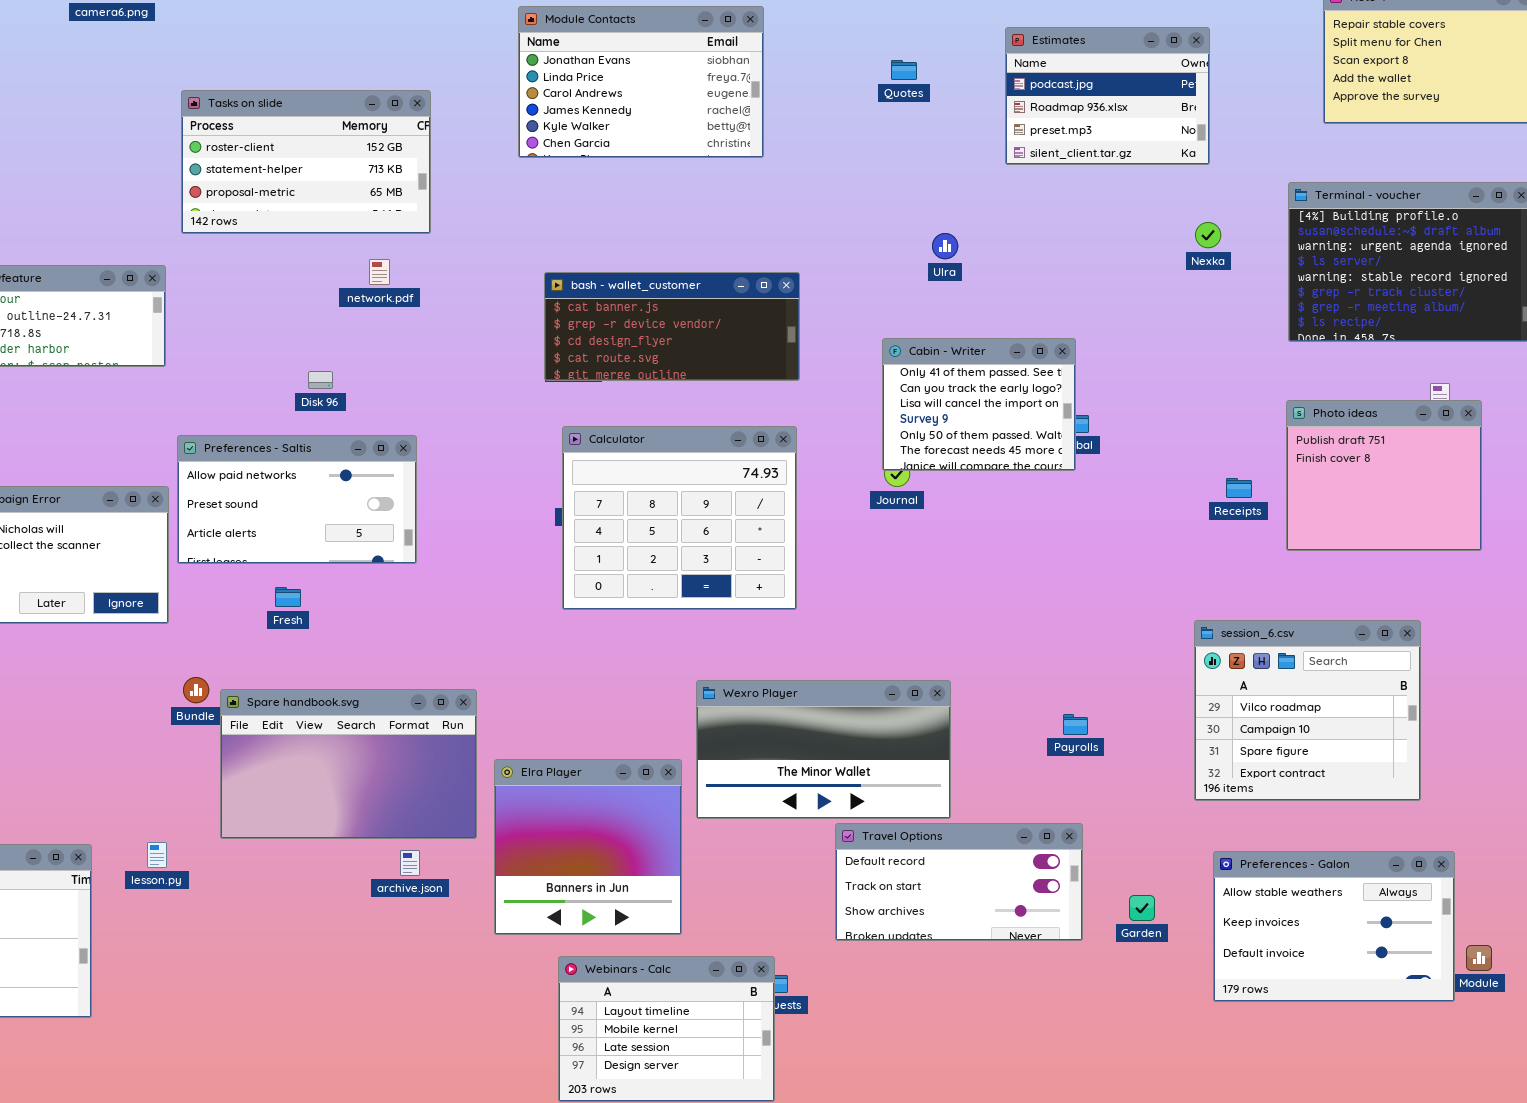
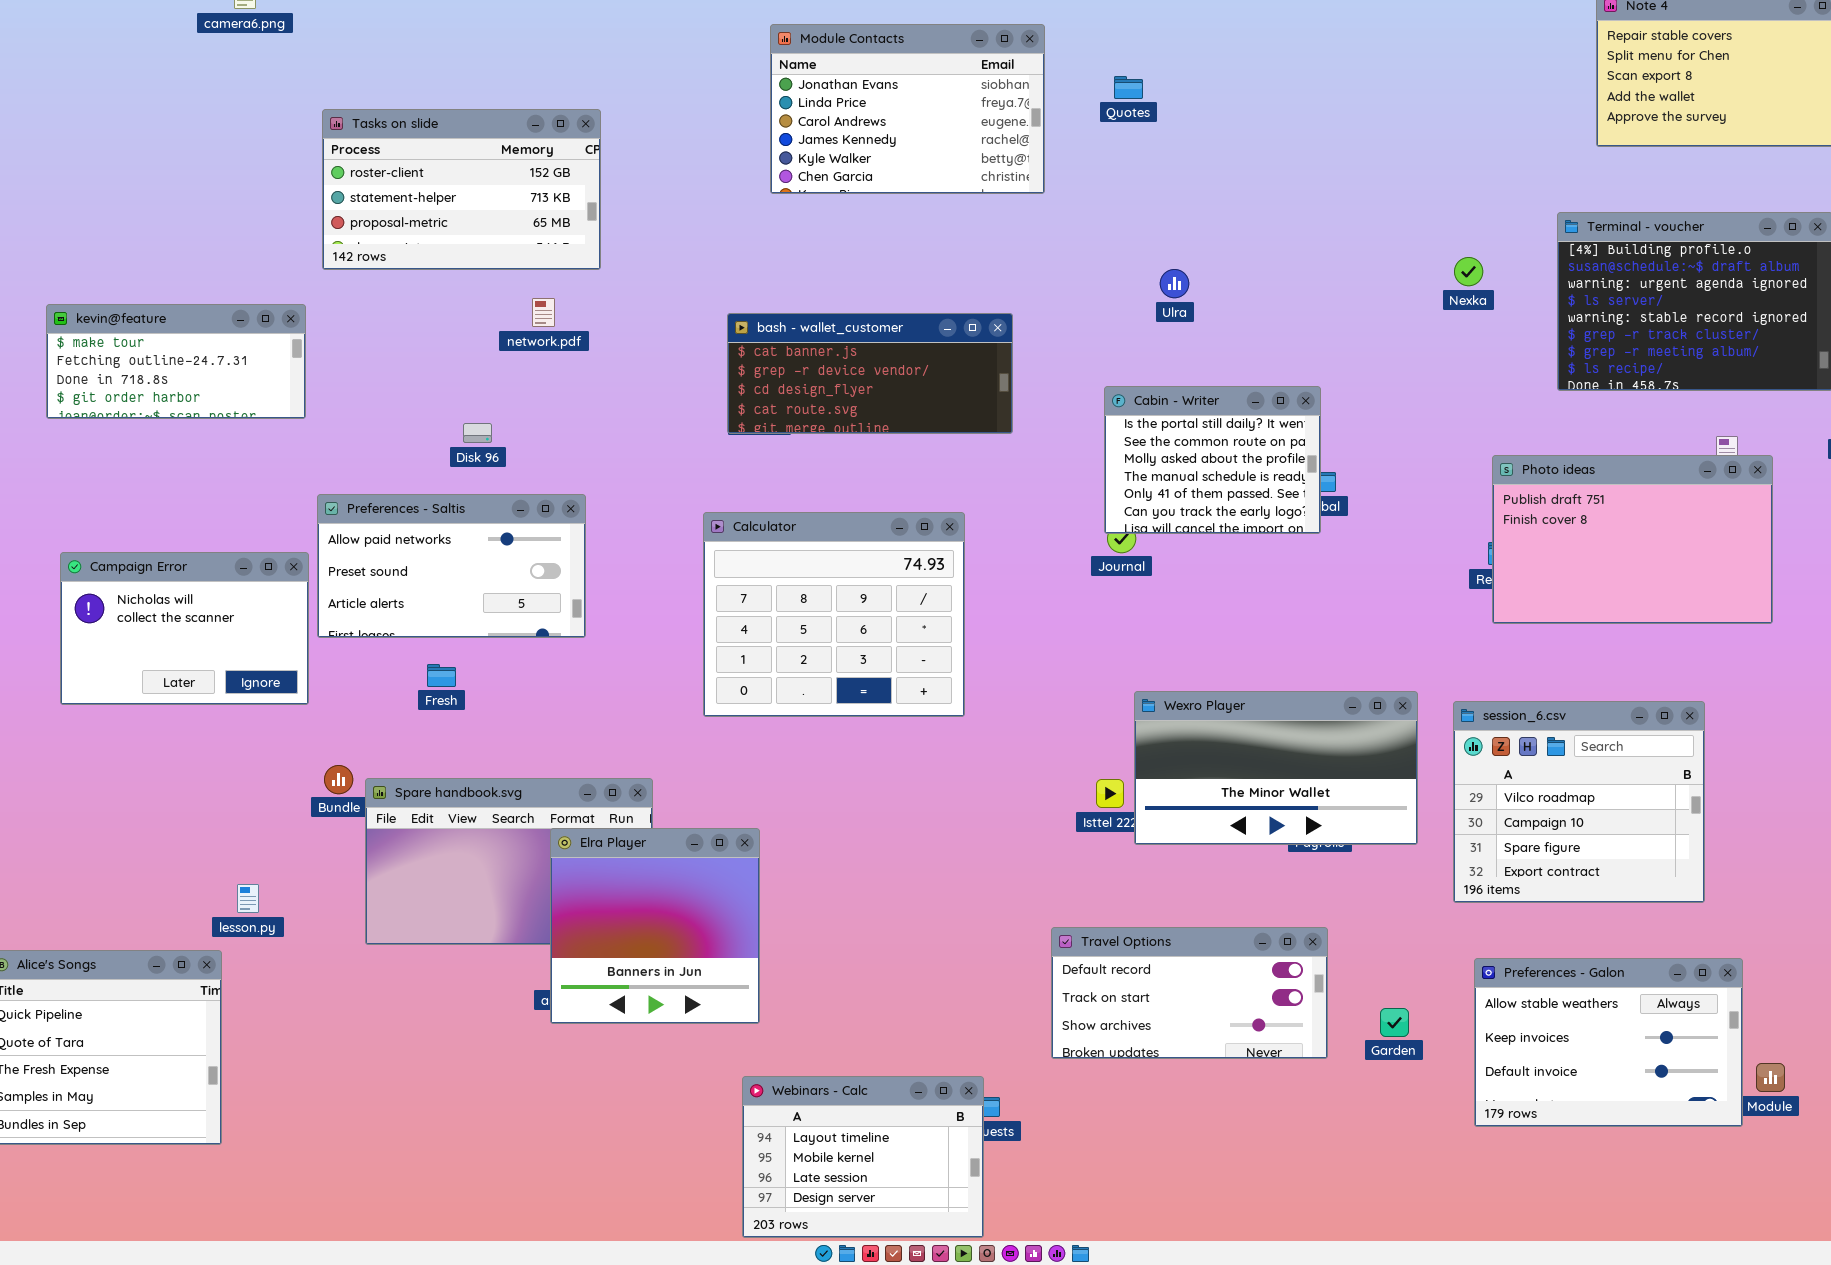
Module Contacts: [518,6,764,158] -> [770,24,1045,194], moved
Estimates: [1005,27,1210,165] -> none, closed
Cabin - Writer: [882,338,1076,471] -> [1104,386,1321,534], scrolled up 4 rows
Photo ideas: [1286,400,1482,551] -> [1492,455,1773,624], resized
Calculator: [562,426,797,610] -> [703,512,965,717], moved
Wexro Player: [696,680,951,819] -> [1134,691,1418,845], moved
Elra Player: [494,759,682,935] -> [550,828,760,1024], moved
lesson.py: [147,842,167,868] -> [237,884,259,913], moved

